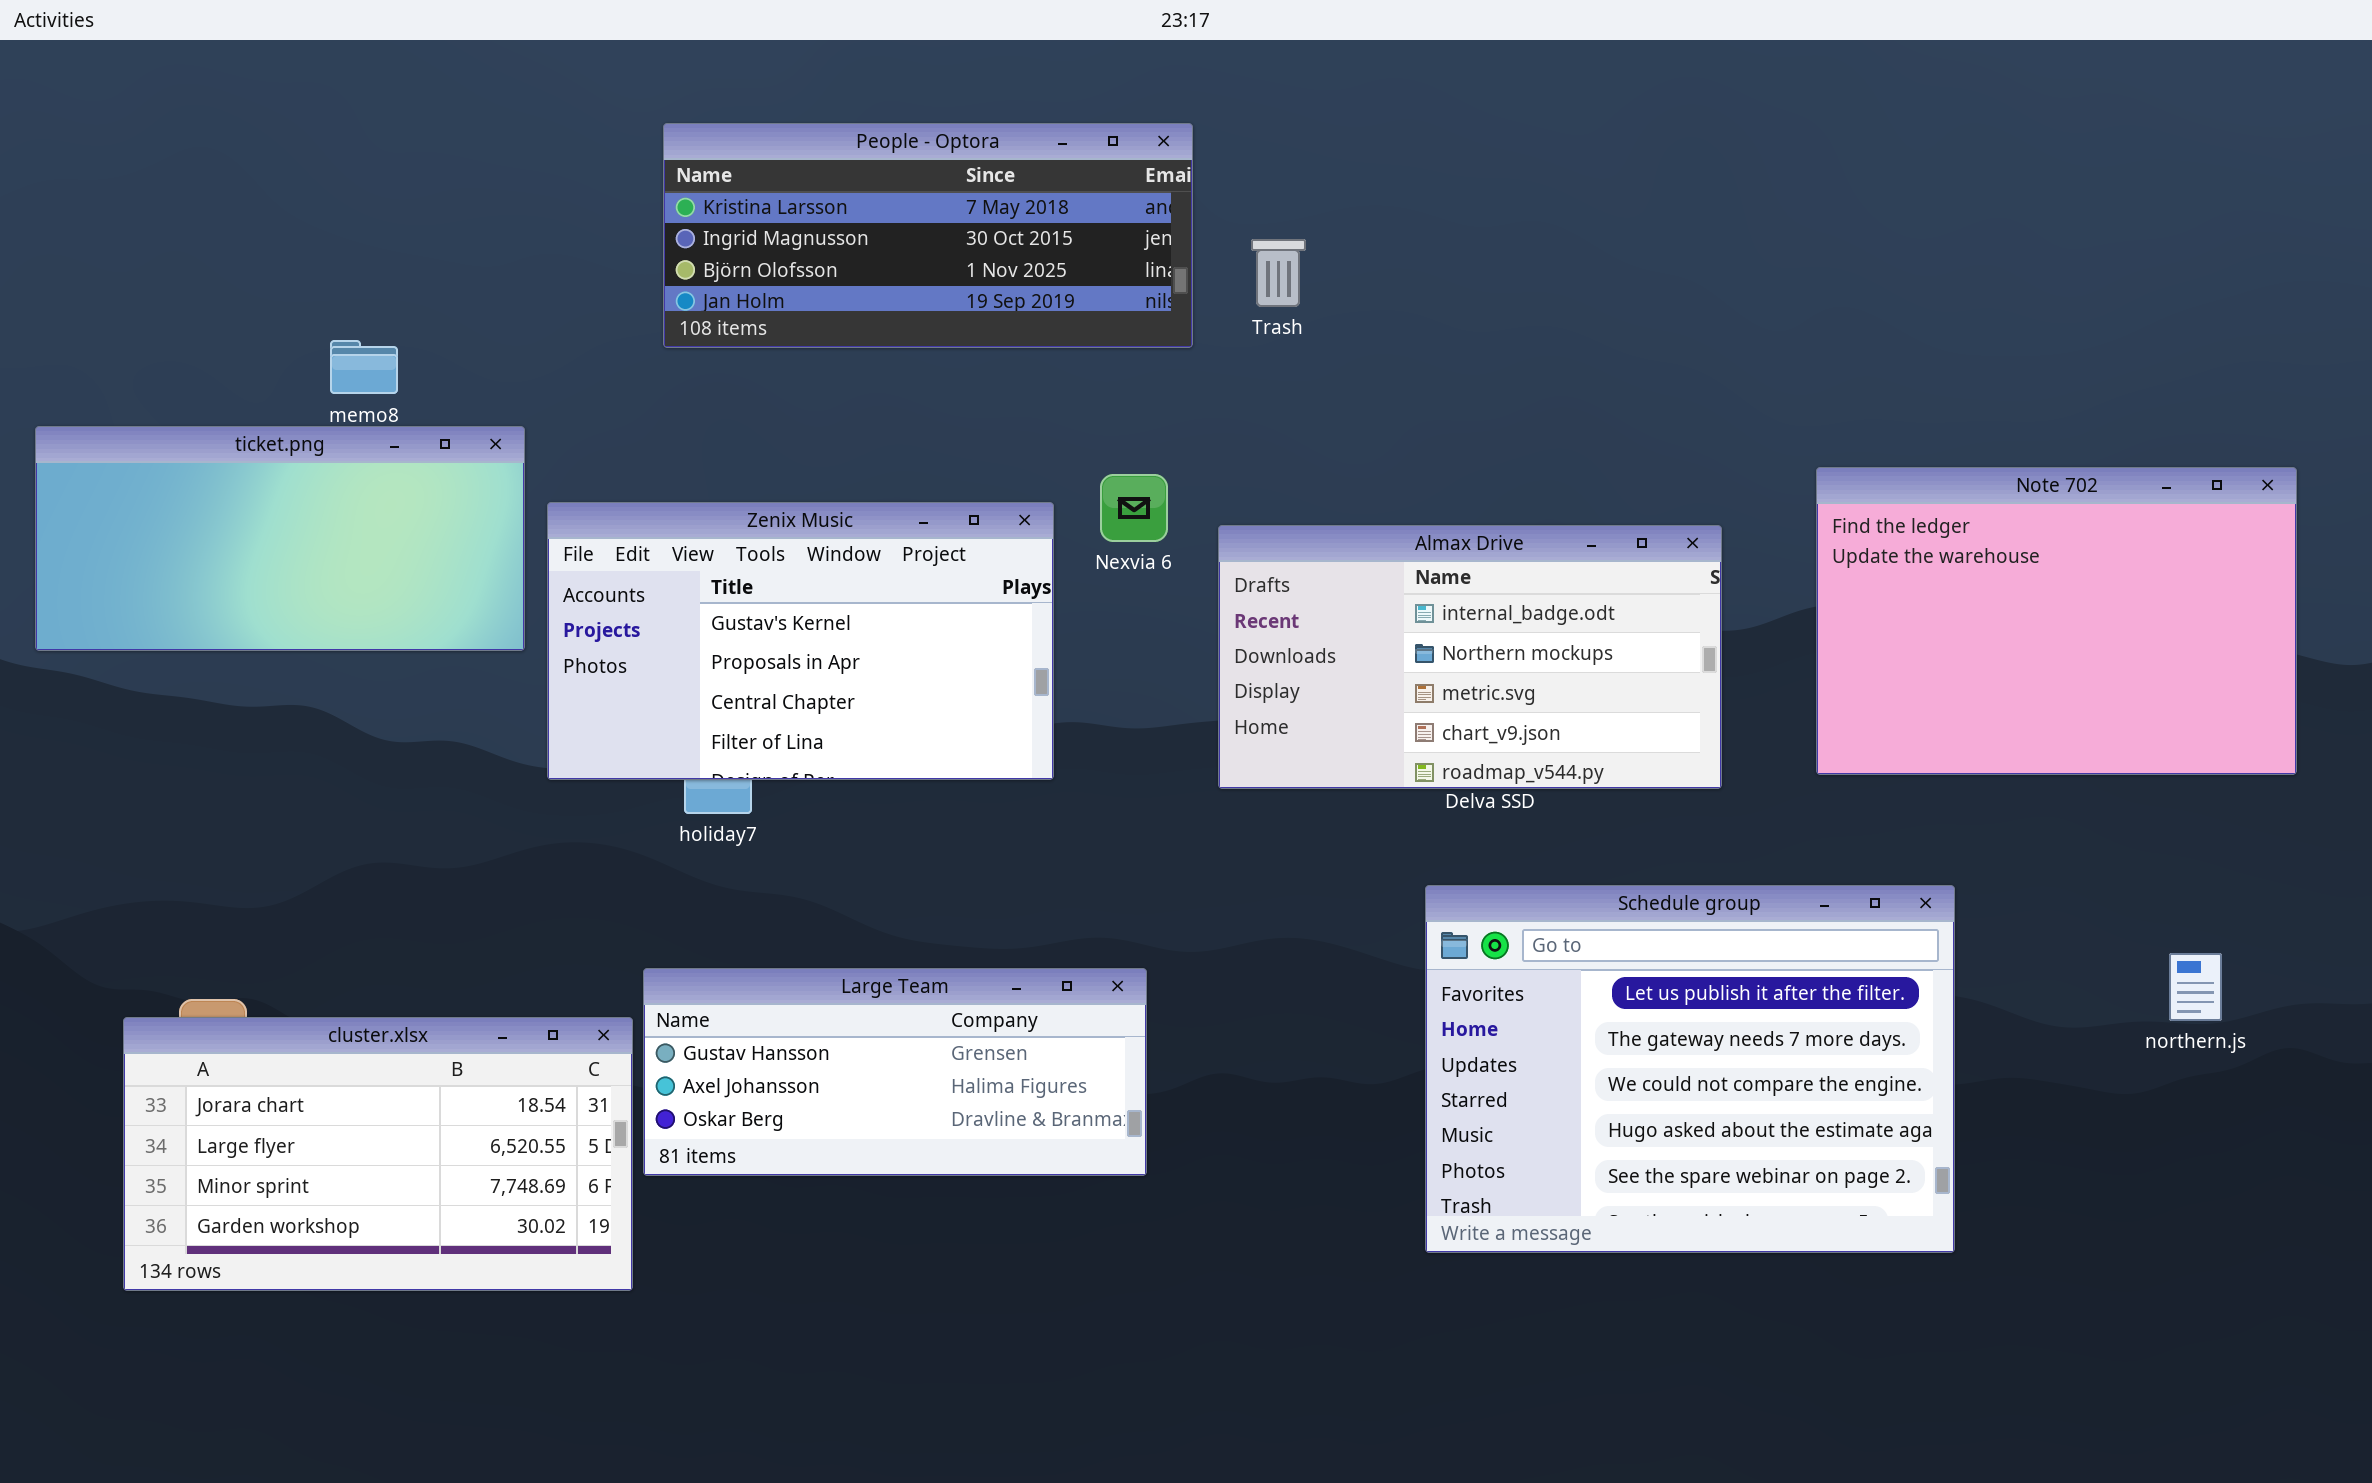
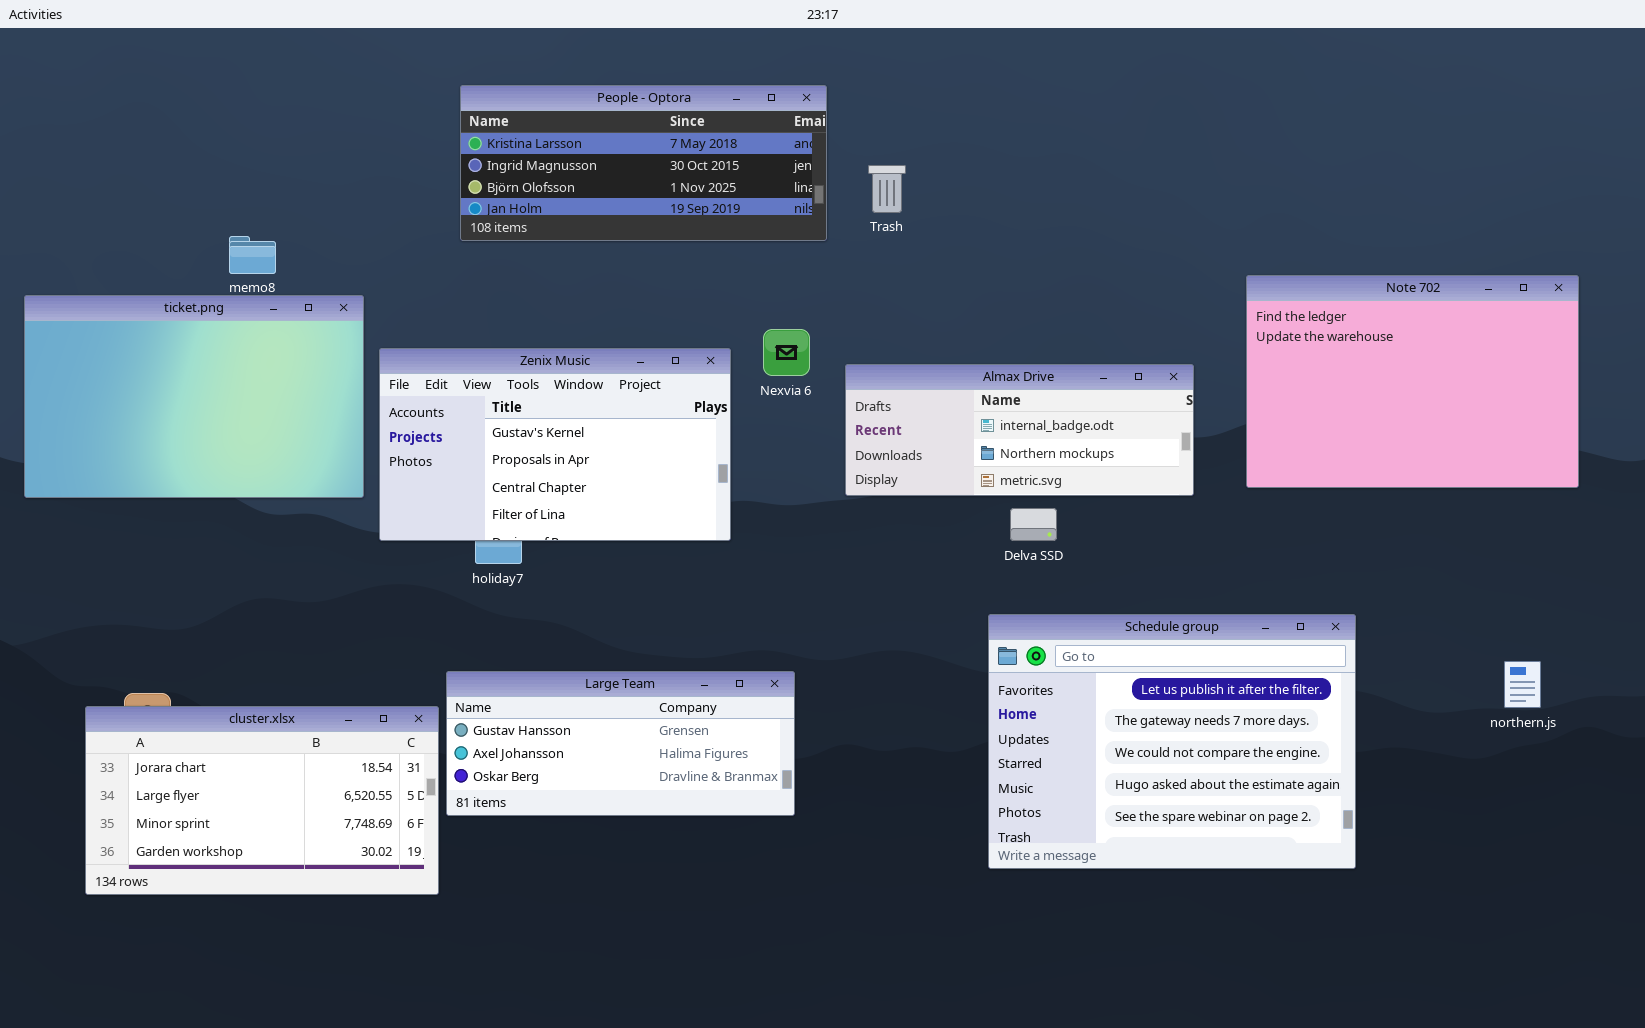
ticket.png: [35,426,525,651] -> [24,295,364,498], resized
Note 702: [1816,467,2297,775] -> [1246,275,1579,488], moved
Almax Drive: [1218,525,1722,789] -> [845,364,1194,496], resized

